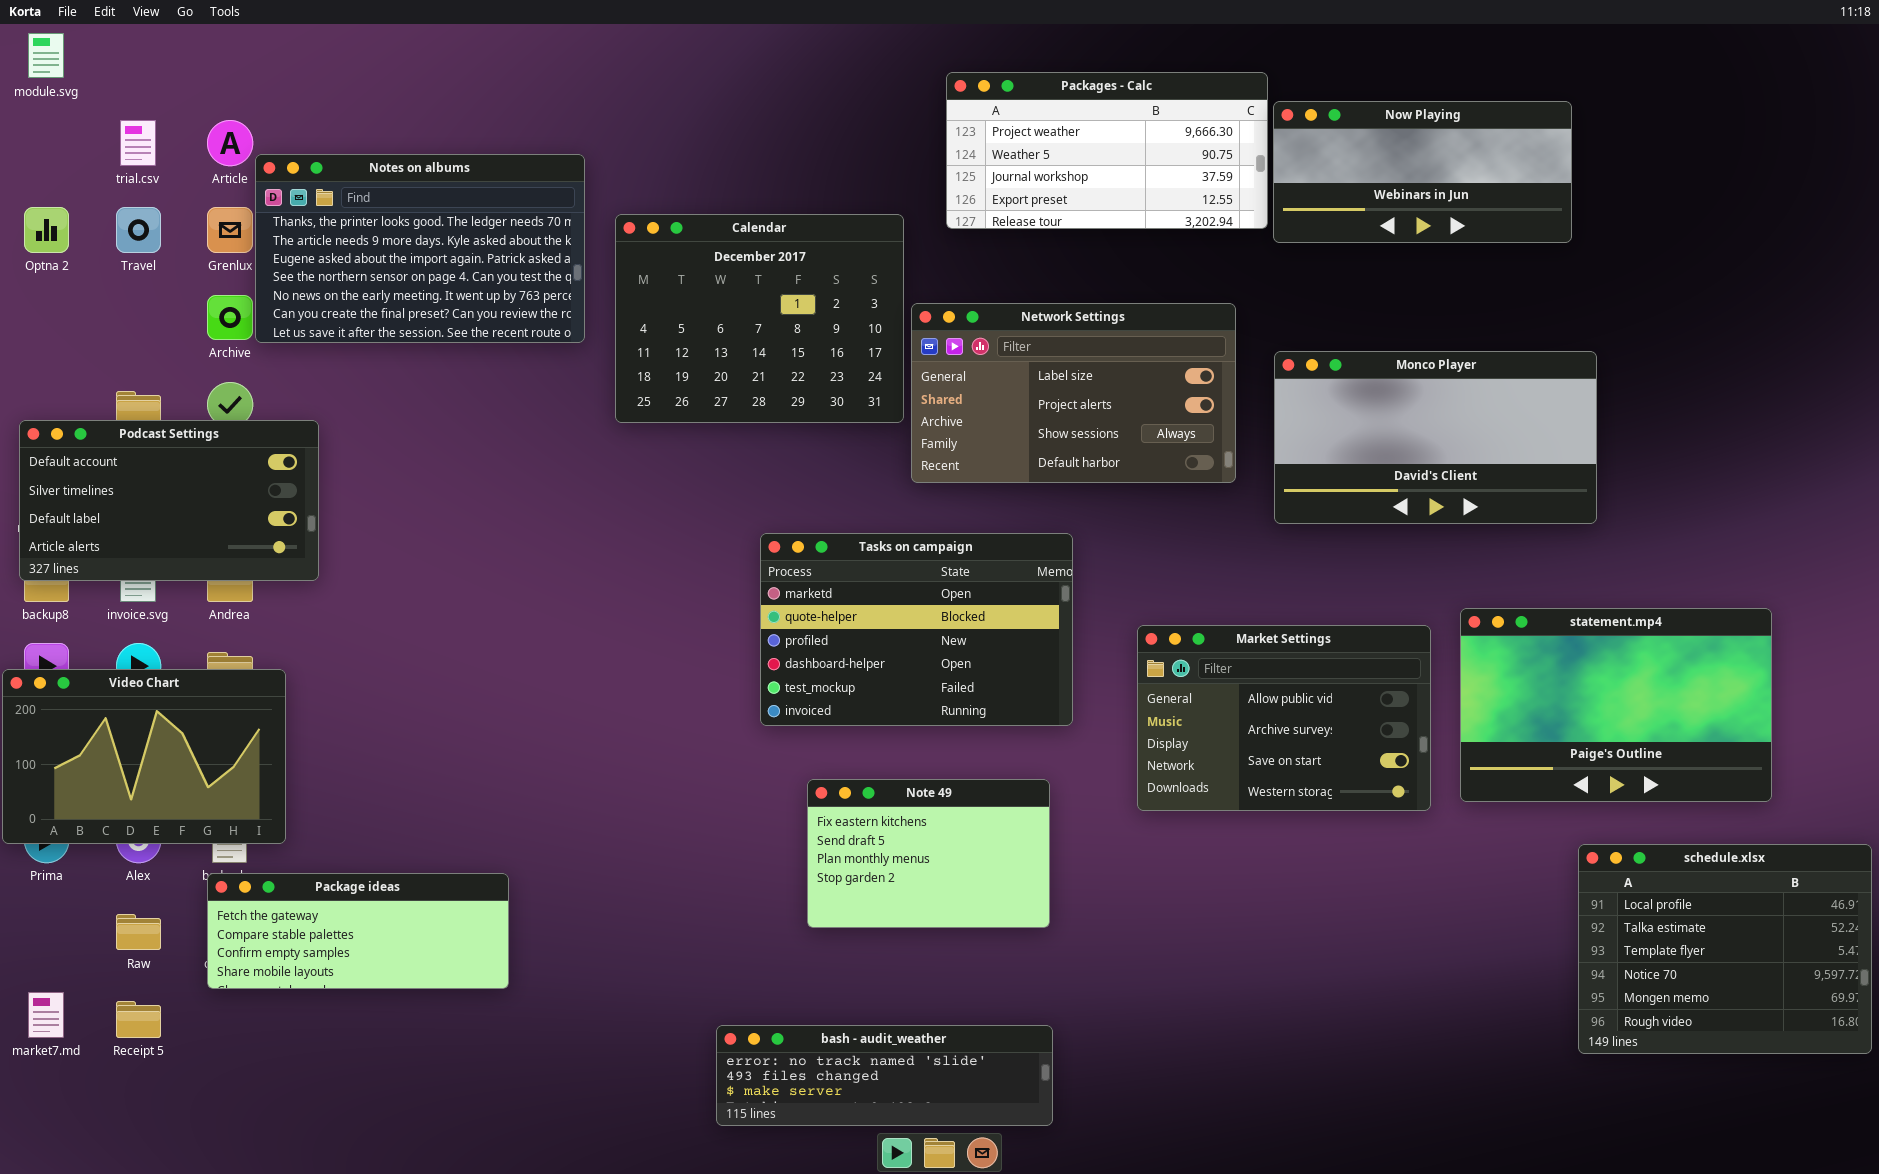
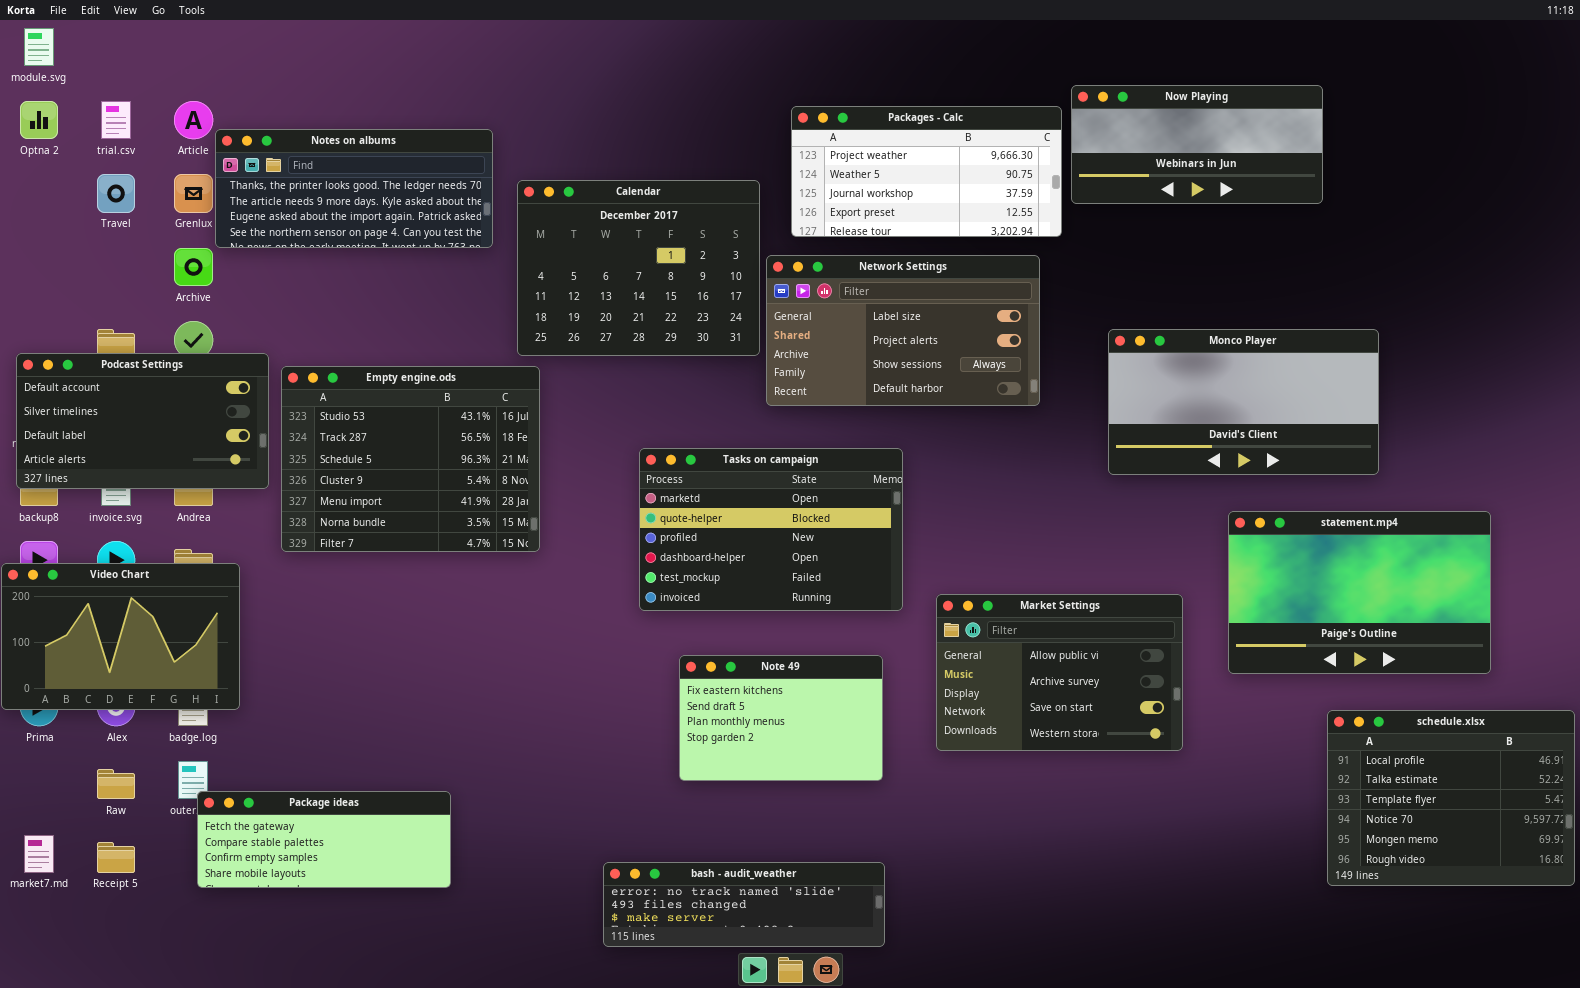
Packages - Calc: [946,72,1268,229] -> [791,106,1062,237], moved
Notes on albums: [255,154,585,343] -> [215,129,493,248], resized
Optna 2: [24,207,69,253] -> [20,101,58,139], moved
Monco Player: [1274,351,1597,524] -> [1108,329,1379,475], moved
Empty engine.ods: none -> [281,366,540,552], opened
Market Settings: [1137,625,1431,811] -> [936,594,1183,751], moved
Package ideas: [207,873,509,989] -> [197,791,451,888], moved

